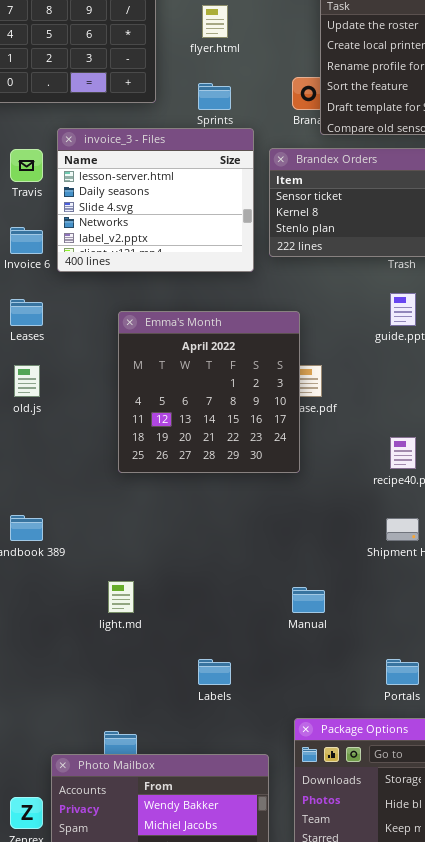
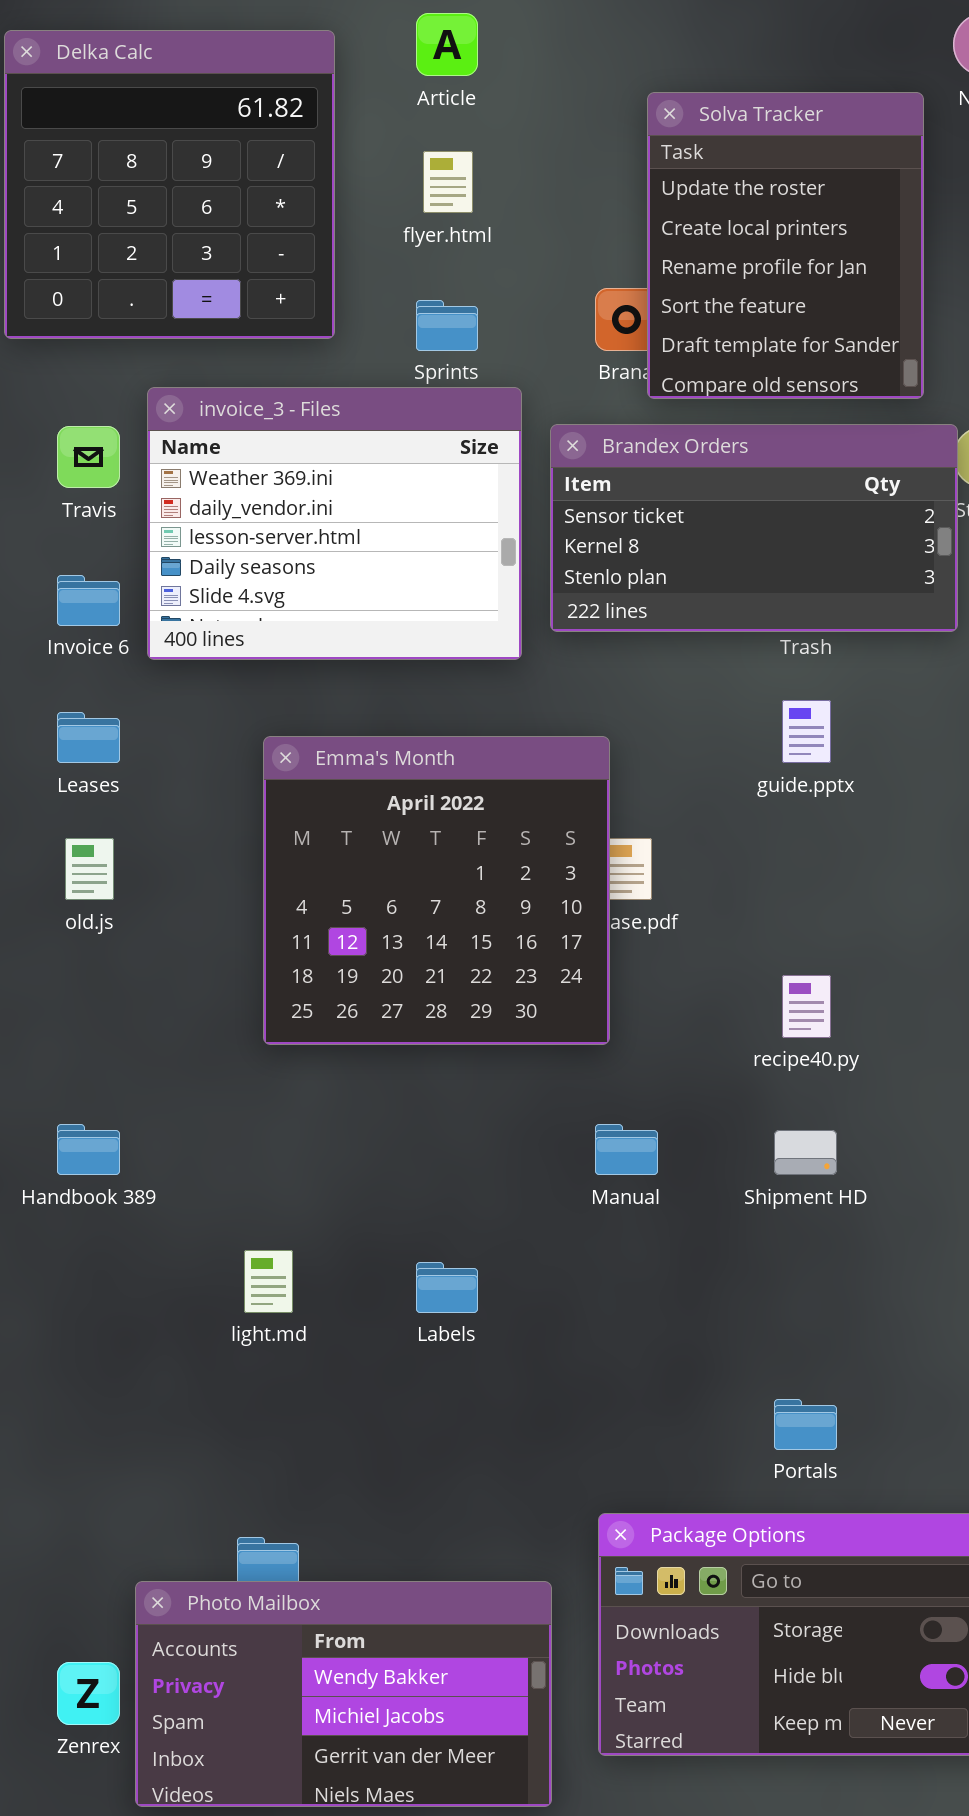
invoice_3 - Files: [57,128,254,272] -> [147,387,522,660], scrolled up 2 rows
Manual: [292,587,325,613] -> [595,1124,658,1175], moved
Labels: [198,659,231,685] -> [416,1262,478,1313], moved

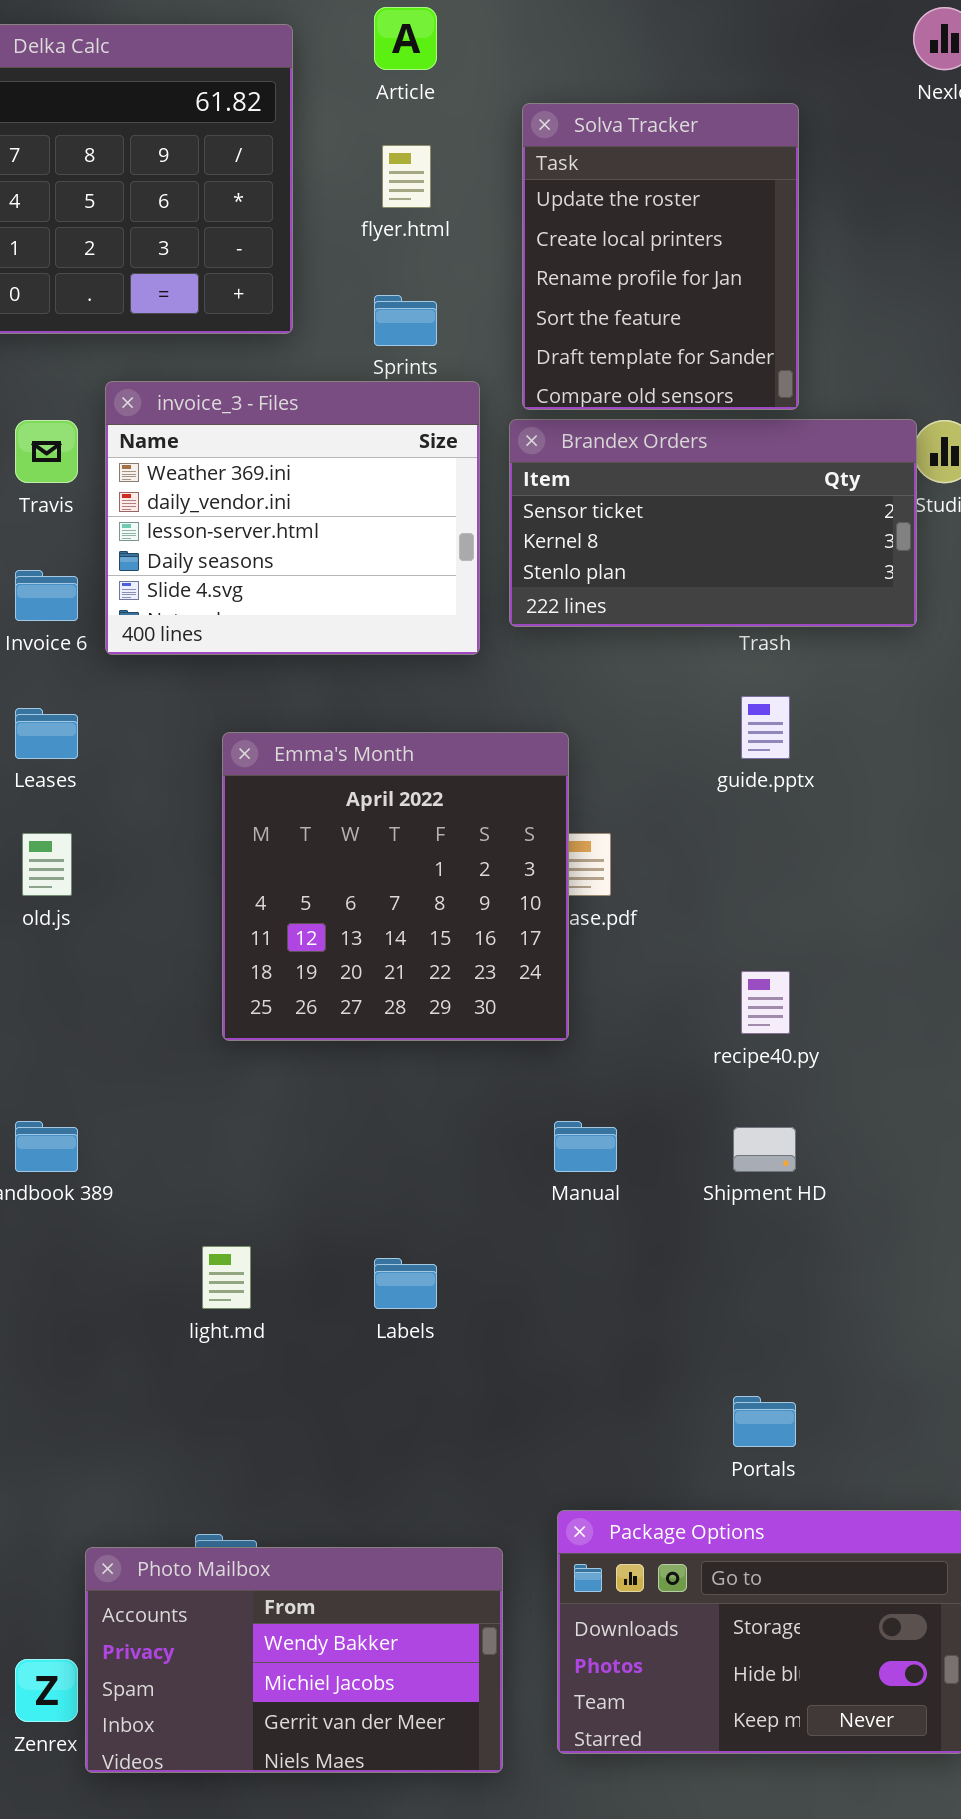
Solva Tracker: [647,92,924,399] -> [522,103,799,410], moved
Photo Mailbox: [135,1581,552,1807] -> [85,1547,503,1773], moved

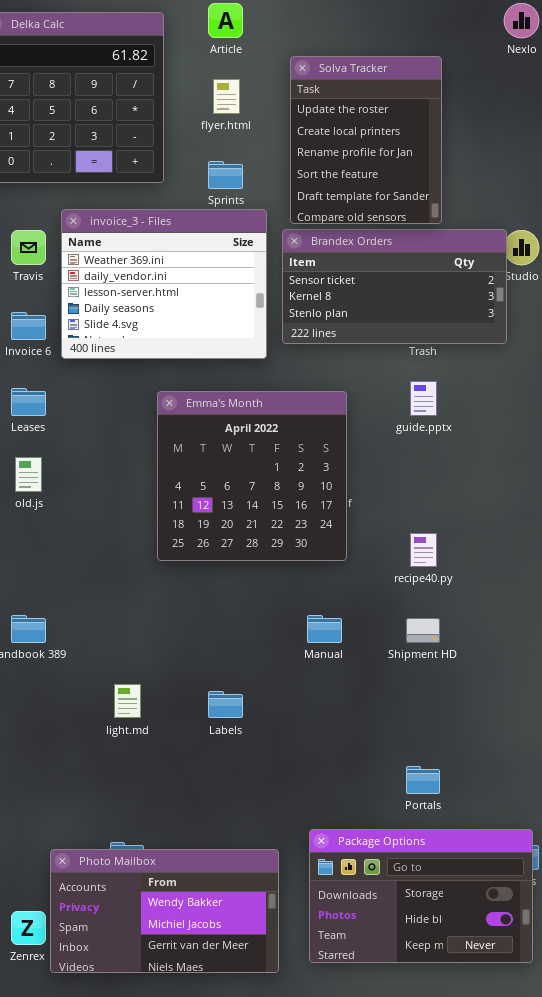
Emma's Month: [222,732,569,1041] -> [157,391,347,561], moved

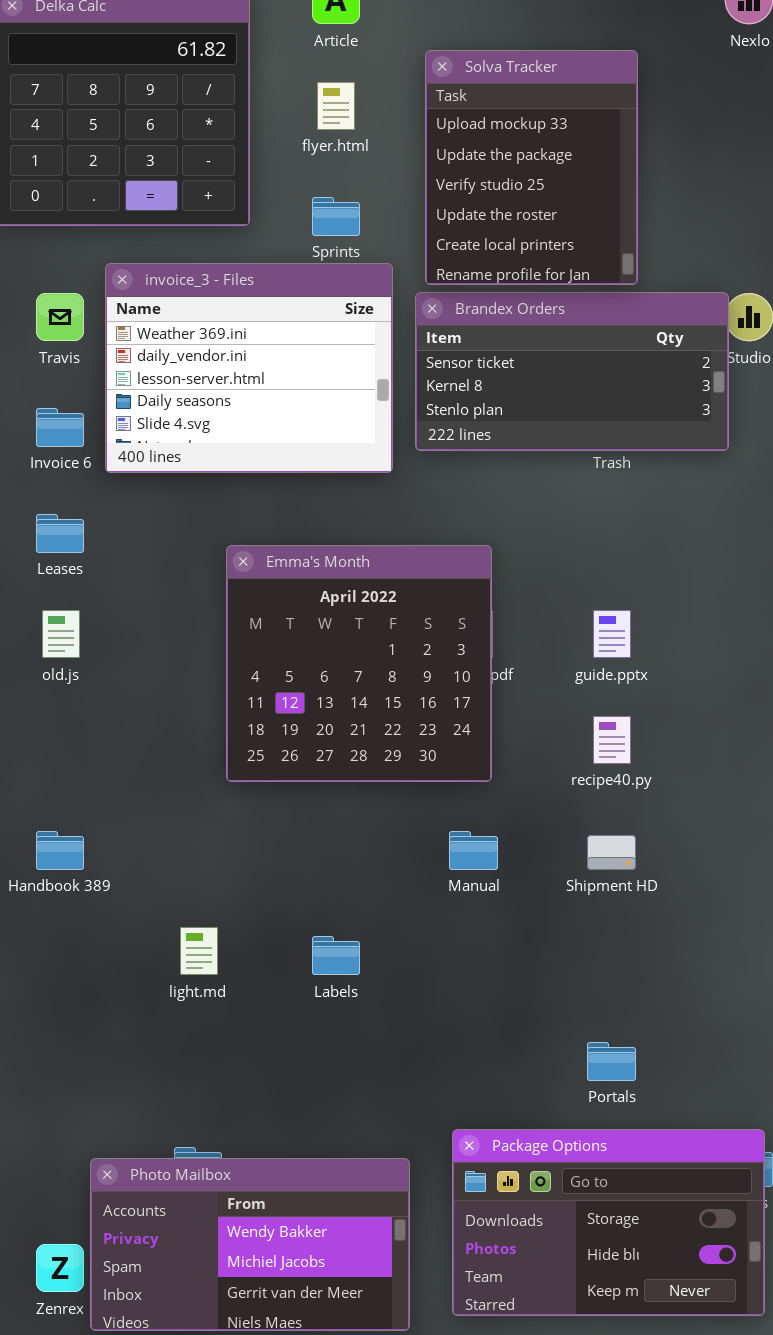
Solva Tracker: [290,56,442,224] -> [425,50,638,285], scrolled up 3 rows
guide.pptx: [410,381,437,416] -> [593,610,631,658], moved
Emma's Month: [157,391,347,561] -> [226,545,492,782], moved

